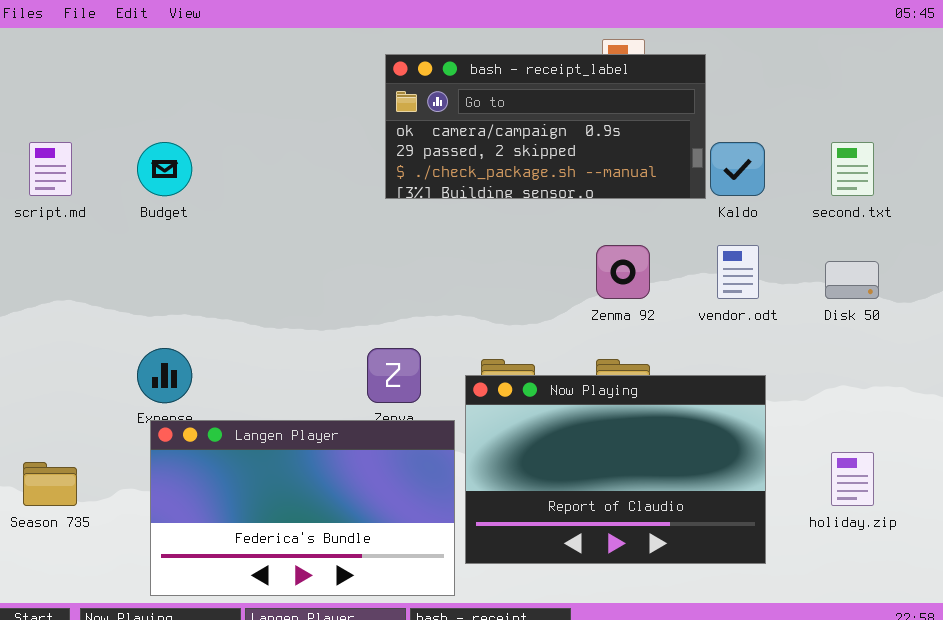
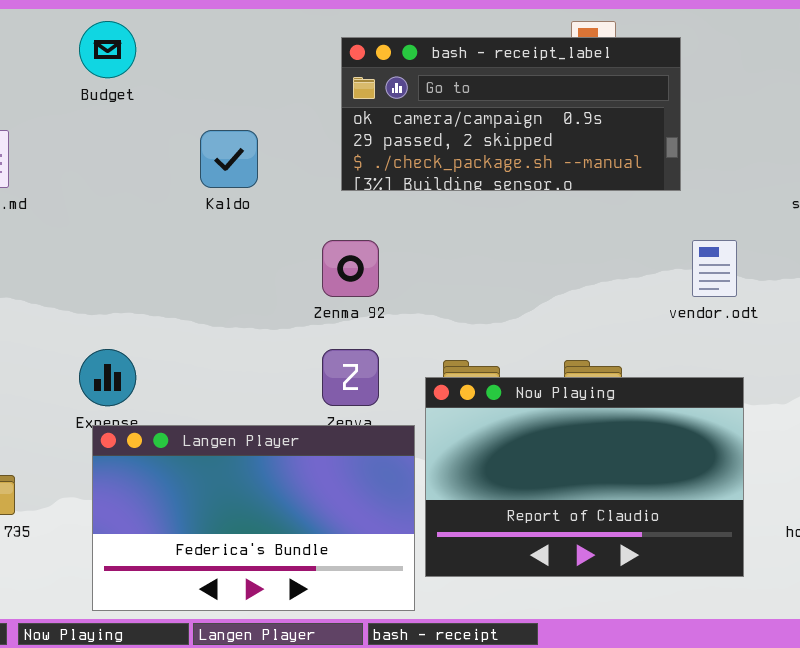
Budget: [137,142,192,196] -> [79,21,136,78], moved
Kaldo: [710,142,765,196] -> [200,130,258,188], moved
Zenma 92: [596,245,650,299] -> [322,240,379,297], moved

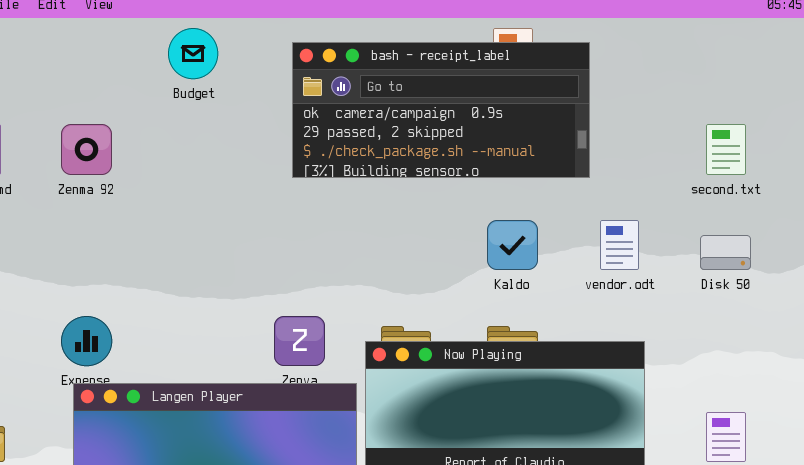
Budget: [79,21,136,78] -> [168,28,218,79], moved
Kaldo: [200,130,258,188] -> [487,220,538,270], moved
Zenma 92: [322,240,379,297] -> [61,124,112,175], moved

